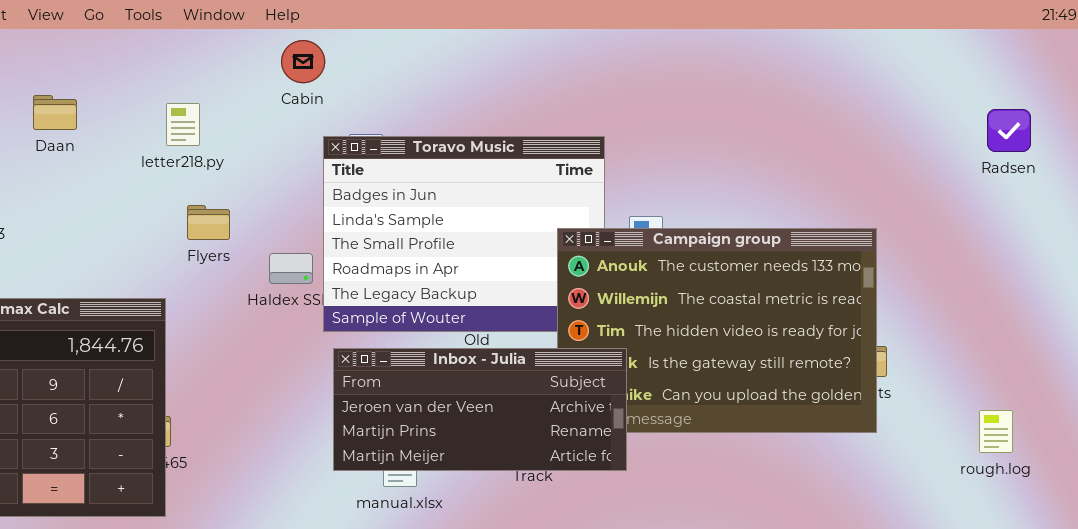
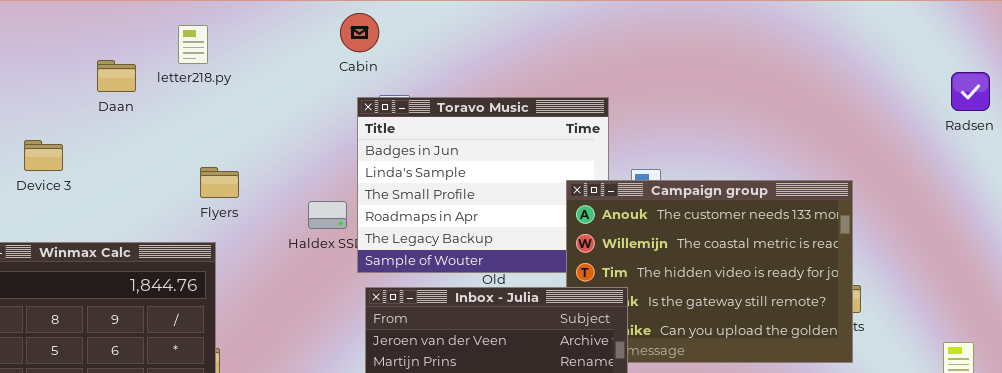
Cabin: [281,40,325,83] -> [340,13,379,52], moved
letter218.py: [166,103,200,146] -> [178,25,208,64], moved
Flyers: [187,205,230,240] -> [200,167,239,198], moved

